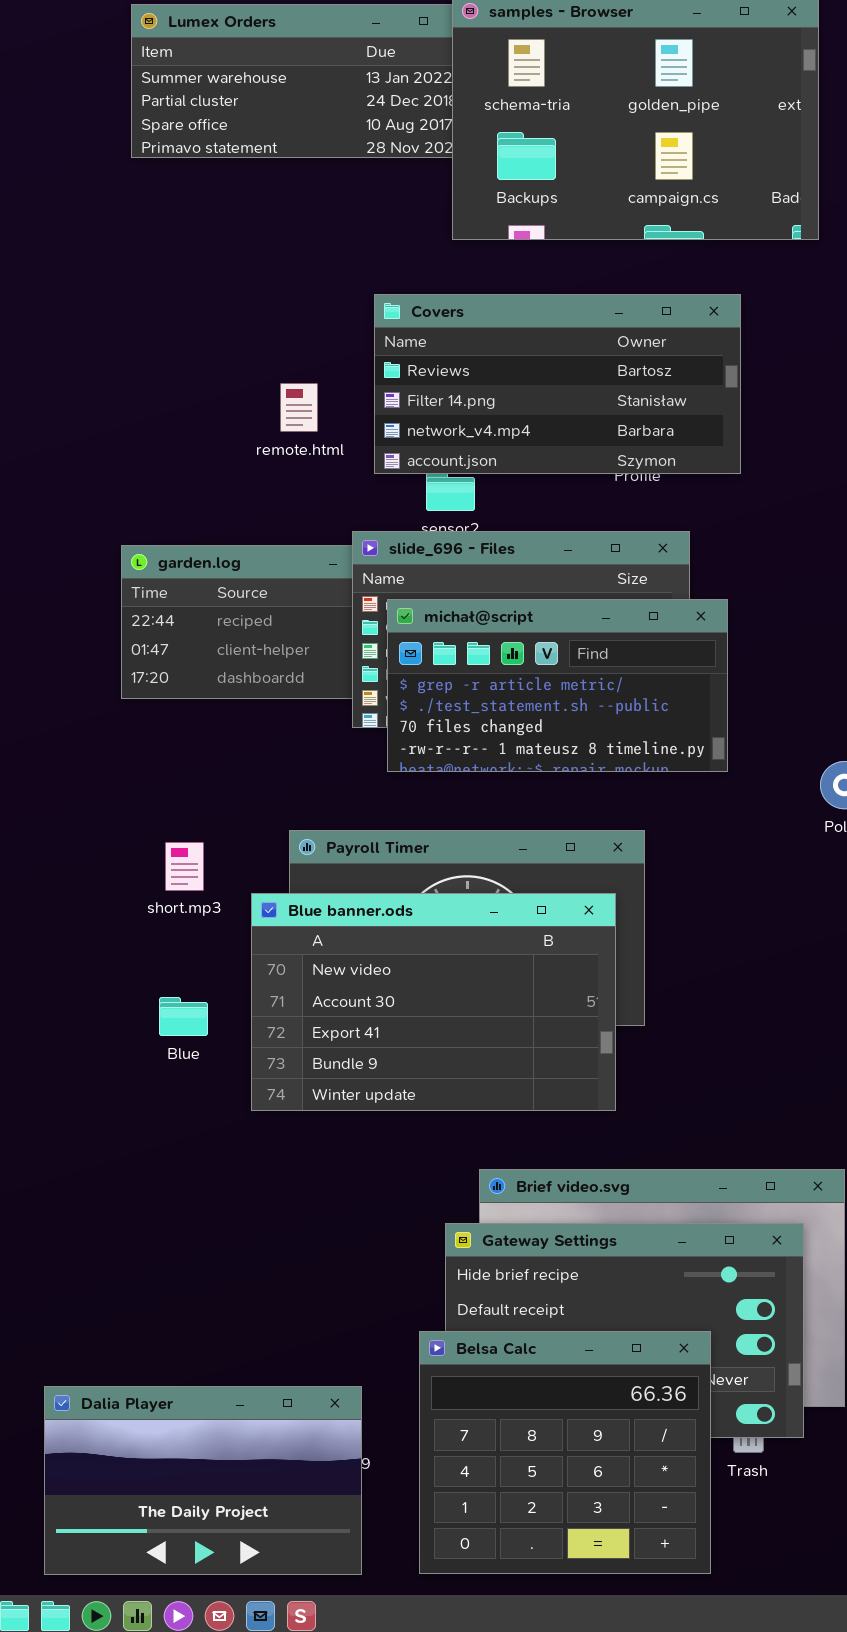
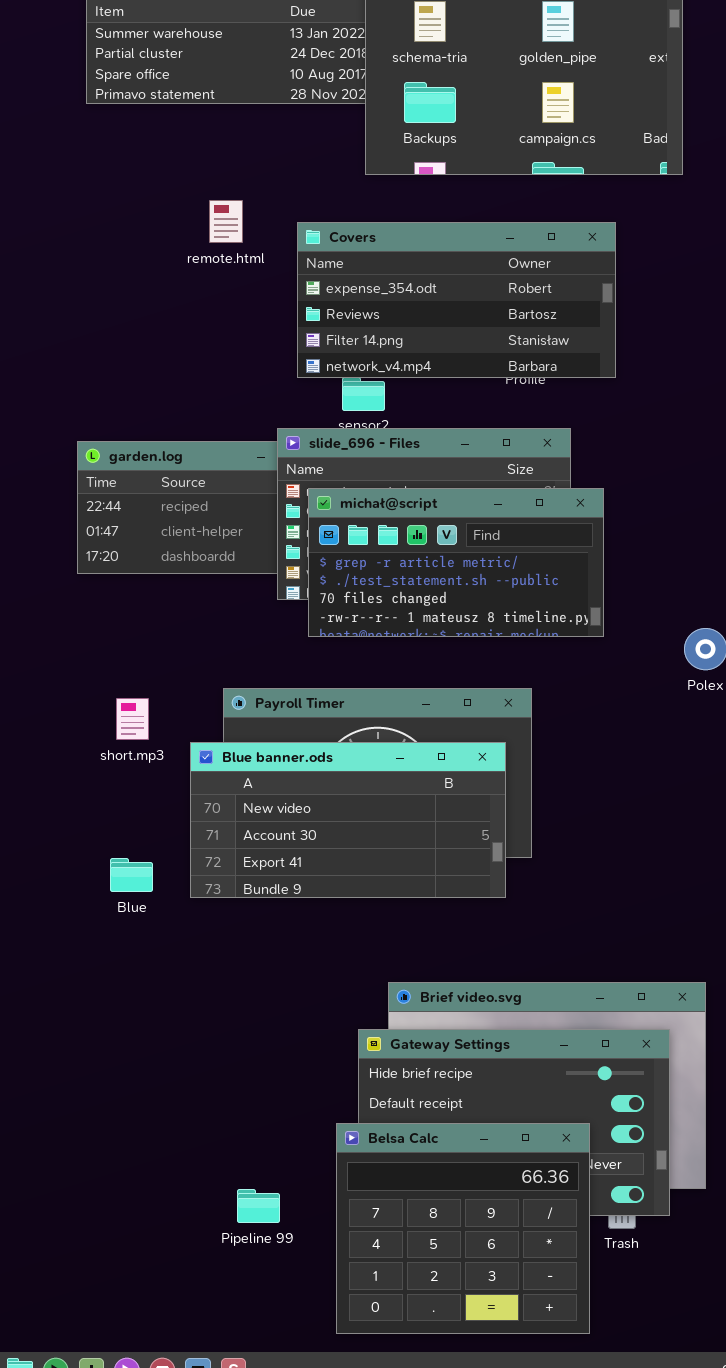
Covers: [374,294,741,474] -> [297,222,616,378], scrolled up 1 row
remote.html: [280,383,318,432] -> [209,200,243,243], moved
Blue banner.ods: [251,893,616,1111] -> [190,742,506,898], resized
Blue: [159,997,208,1036] -> [110,858,153,892], moved
Dalia Player: [44,1386,362,1575] -> none, closed

